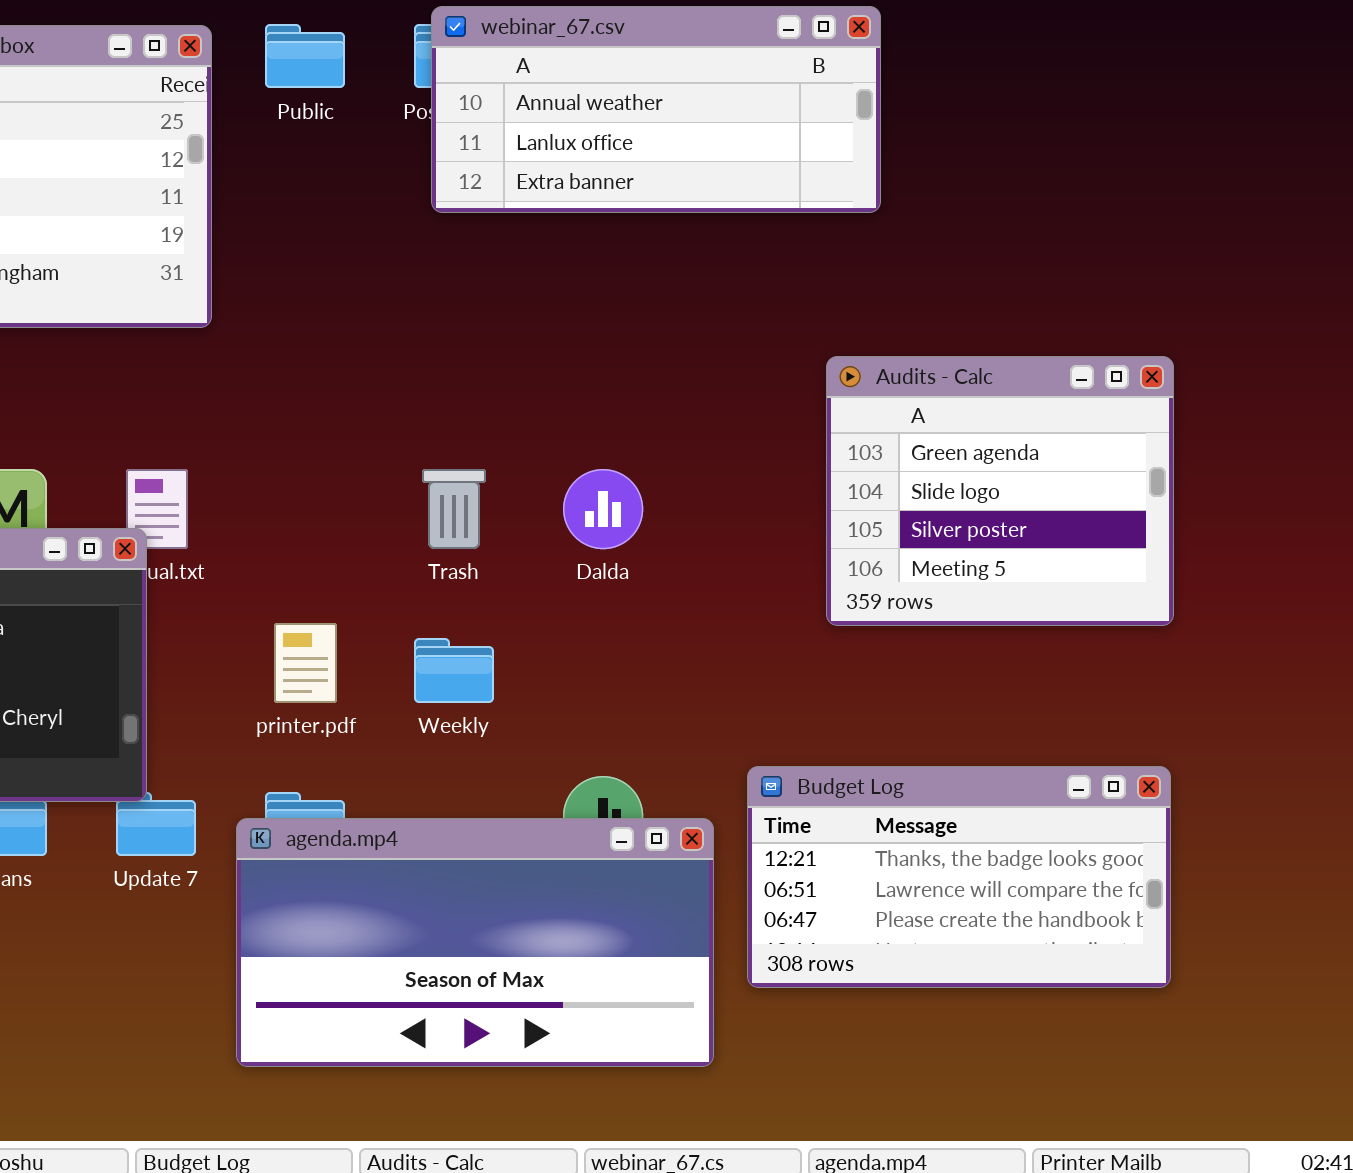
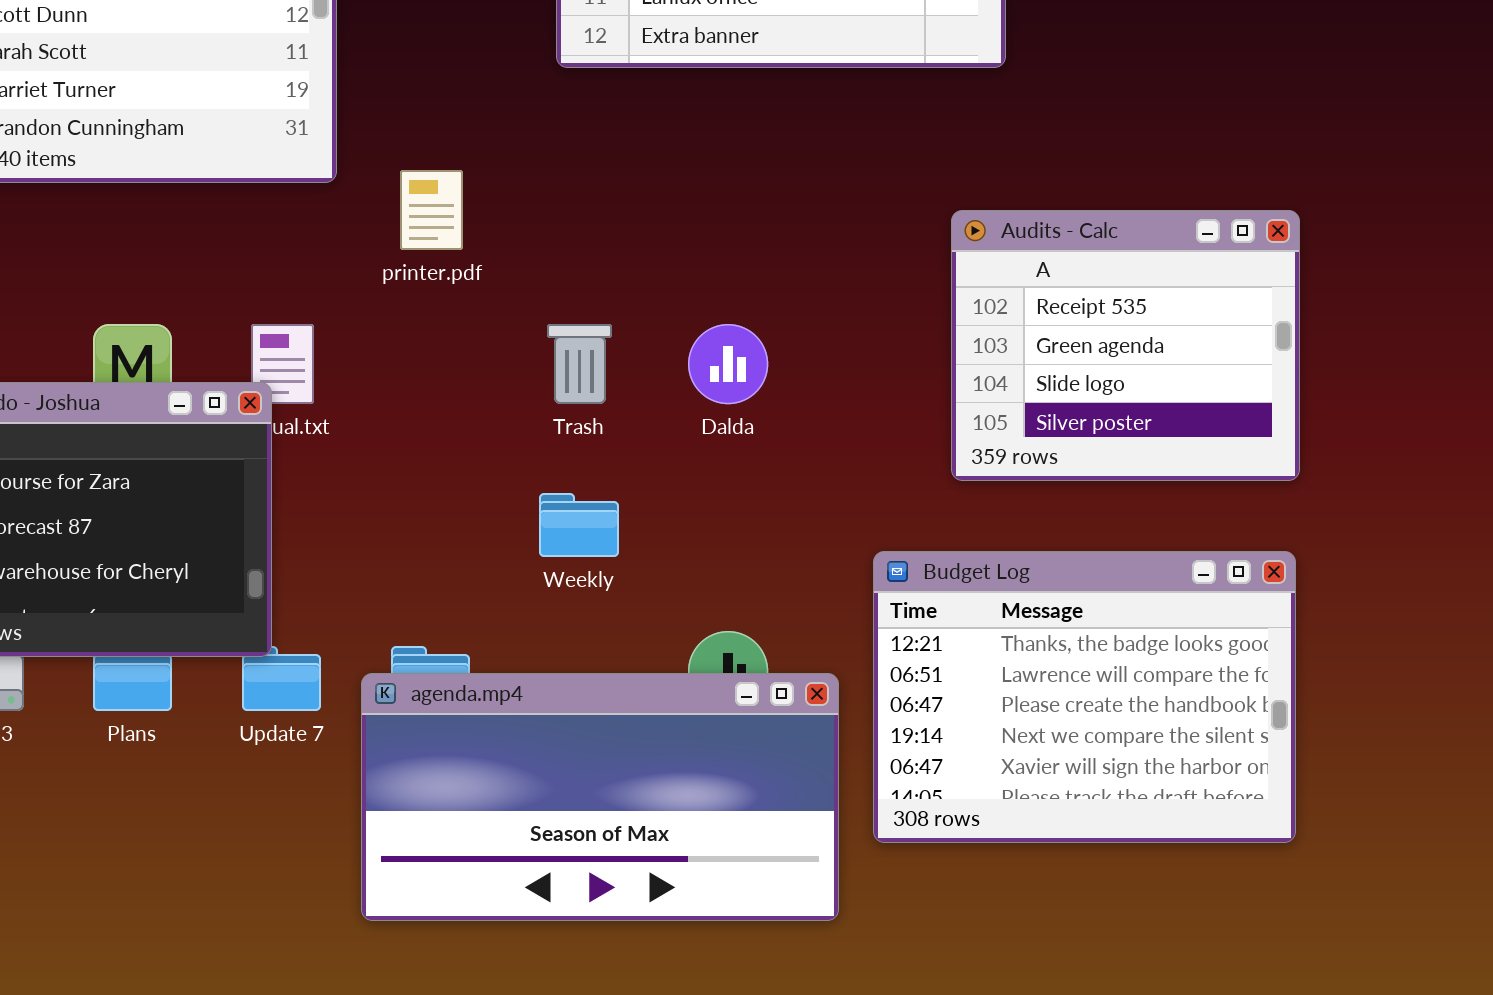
Audits - Calc: [826,356,1174,626] -> [951,210,1300,481], scrolled up 1 row
printer.pdf: [274,623,337,703] -> [400,170,463,250], moved
Budget Log: [747,766,1171,988] -> [873,551,1296,843], resized

